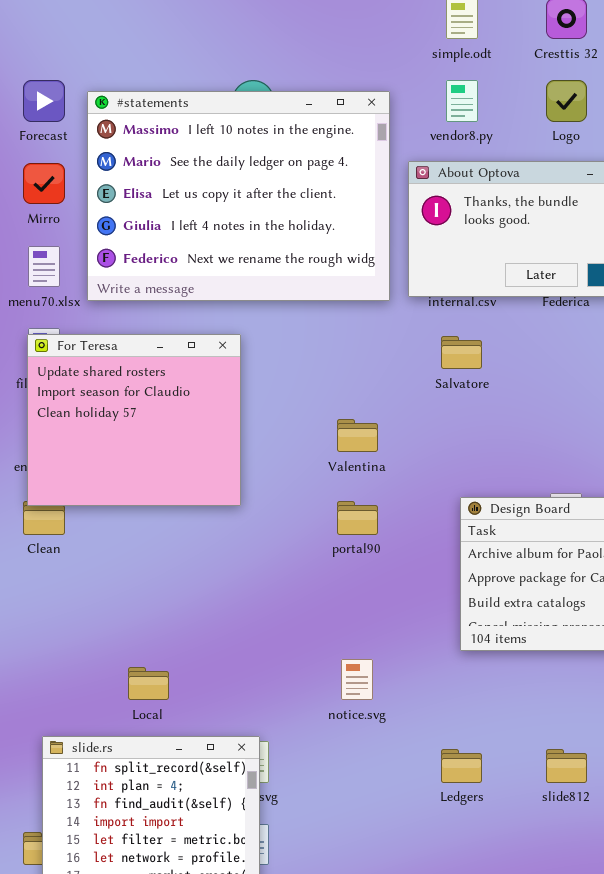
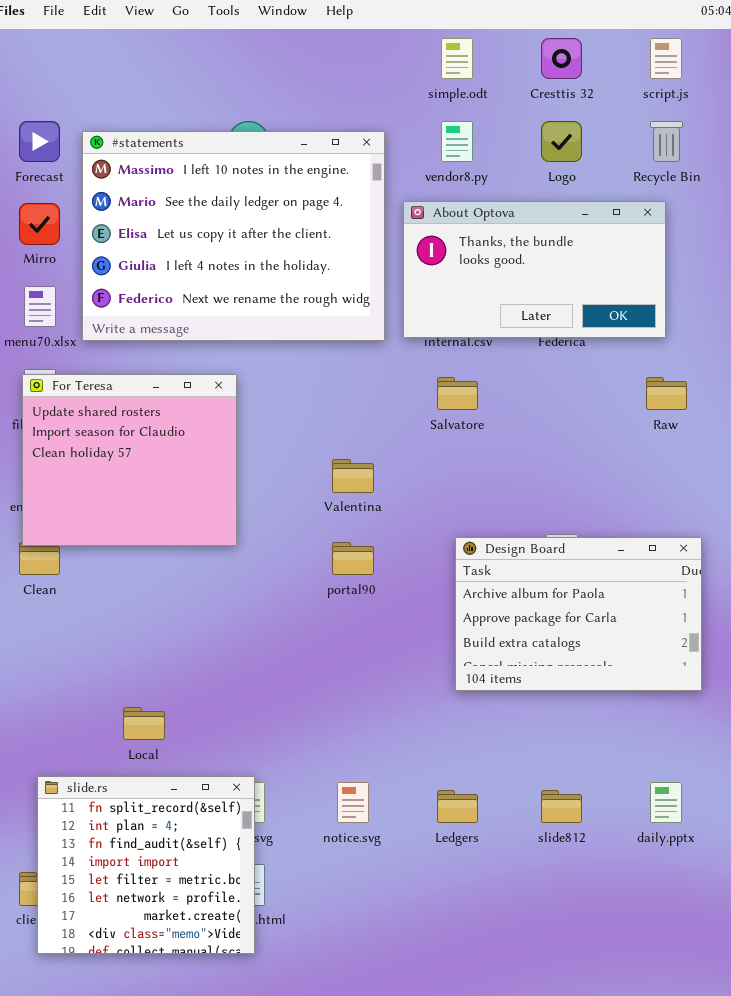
notice.svg: [341,659,373,700] -> [337,782,369,823], moved

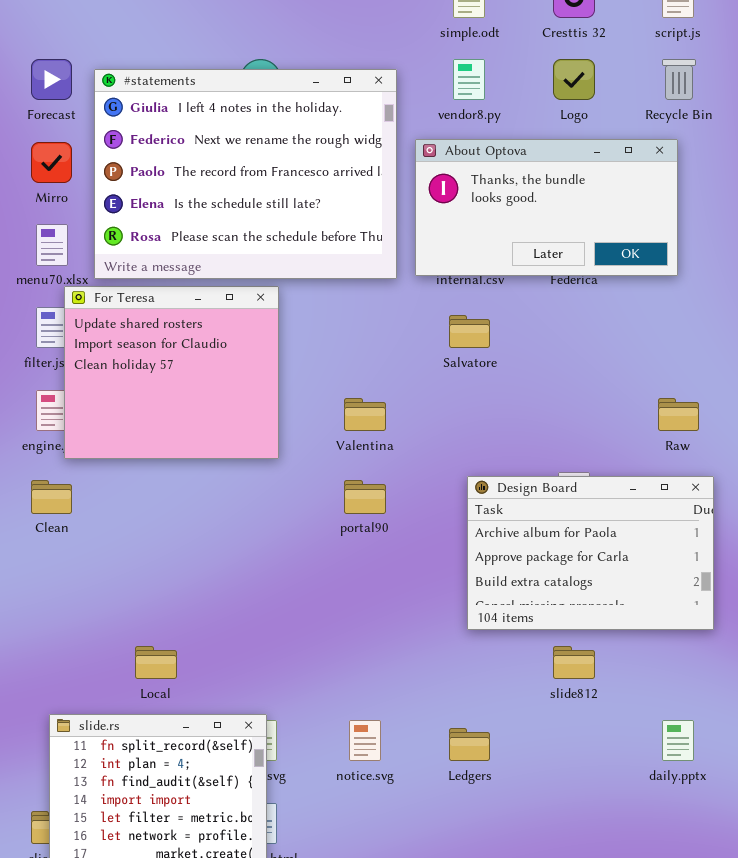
#statements: [82,131,385,341] -> [94,69,397,279], scrolled down 3 rows
For Teresa: [22,374,237,546] -> [64,286,279,459], moved
Raw: [646,377,687,410] -> [658,398,699,431], moved
slide812: [541,790,582,823] -> [553,646,595,679], moved

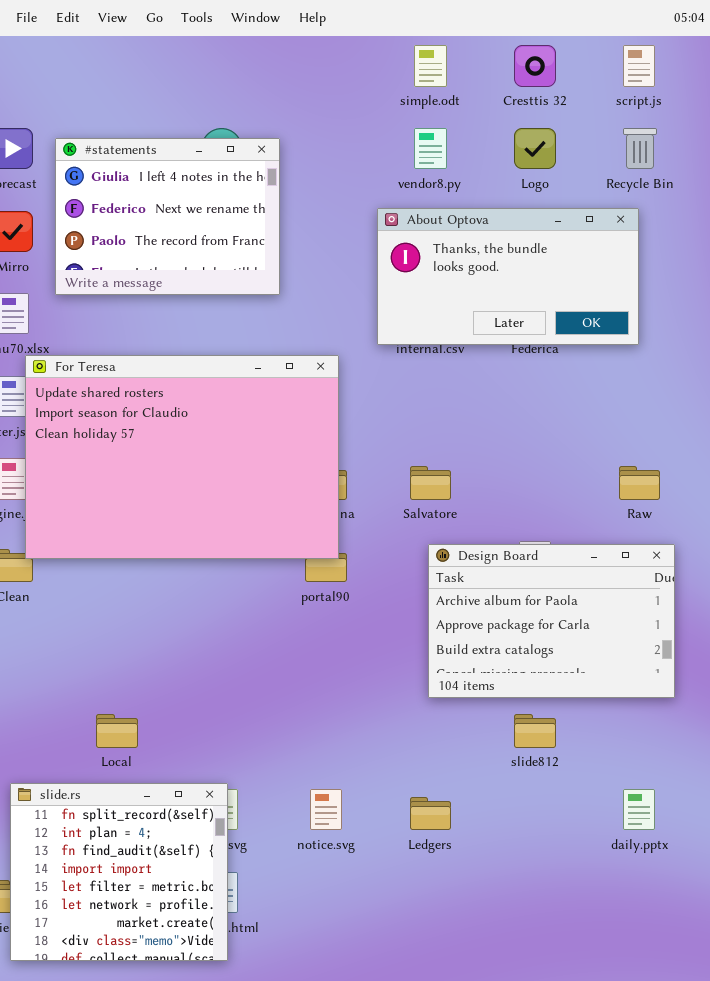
#statements: [94,69,397,279] -> [55,138,280,295], resized
For Teresa: [64,286,279,459] -> [25,355,339,559], resized
Salvatore: [449,315,490,348] -> [410,466,451,500], moved

